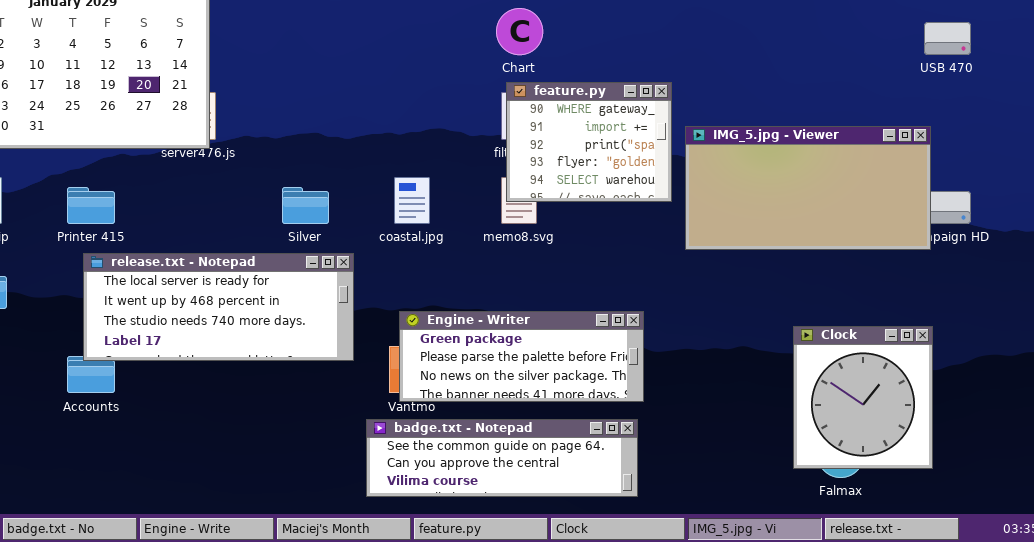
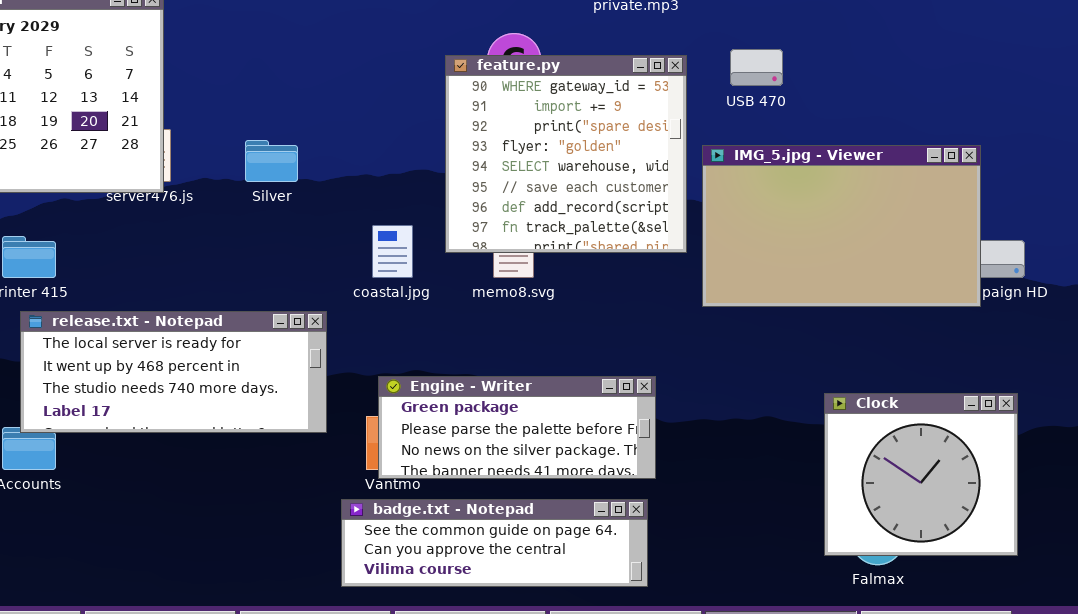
USB 470: [924,22,971,55] -> [730,49,783,86], moved
feature.py: [506,82,672,202] -> [445,55,687,253], resized
IMG_5.jpg - Viewer: [685,126,931,250] -> [702,145,981,307], resized
Silver: [282,187,329,224] -> [245,140,298,182], moved
Clock: [793,326,933,469] -> [824,393,1018,556], resized

